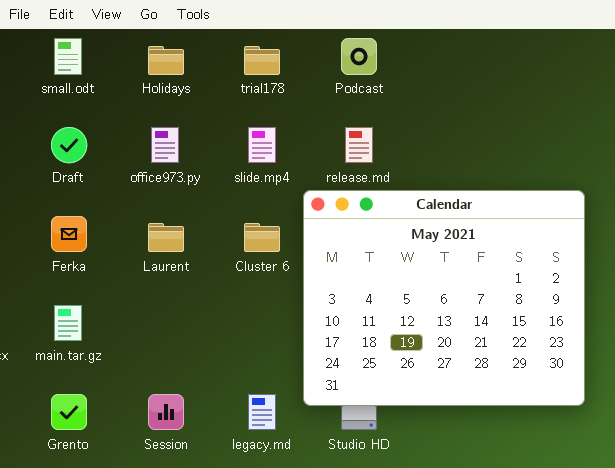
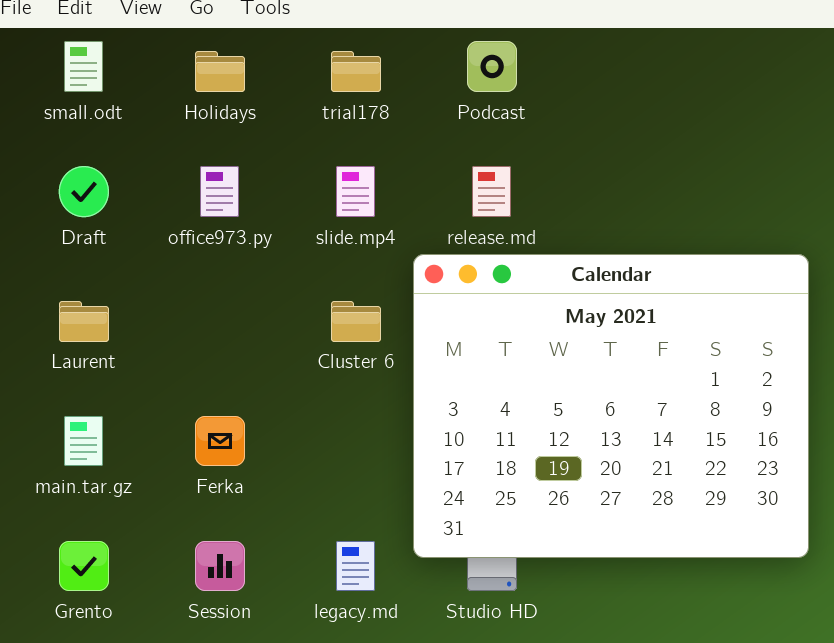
Ferka: [51,216,87,252] -> [195,416,245,466], moved
Laurent: [148,223,184,252] -> [59,301,109,342], moved

